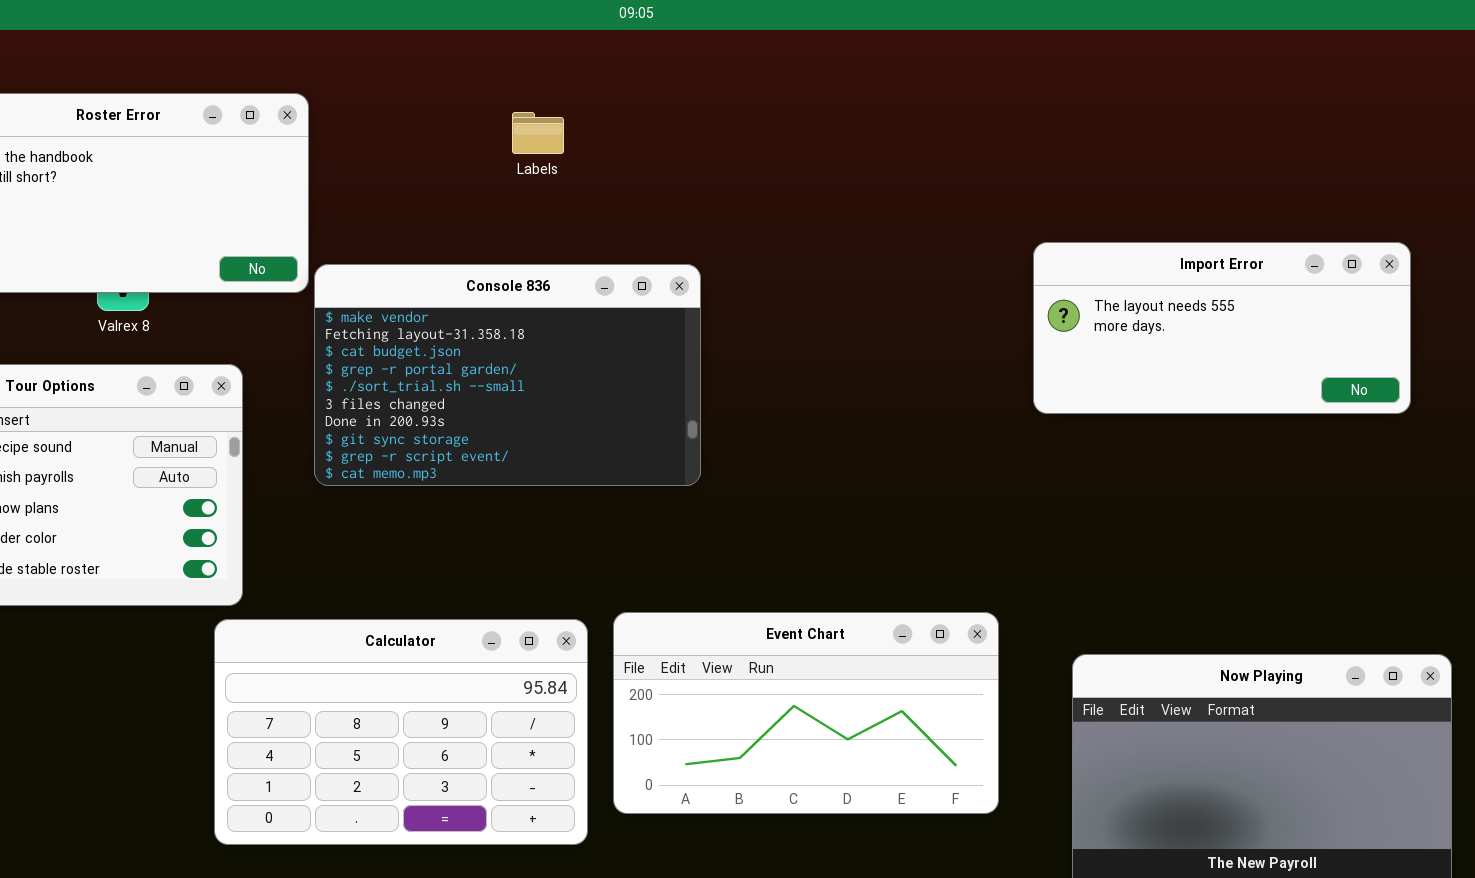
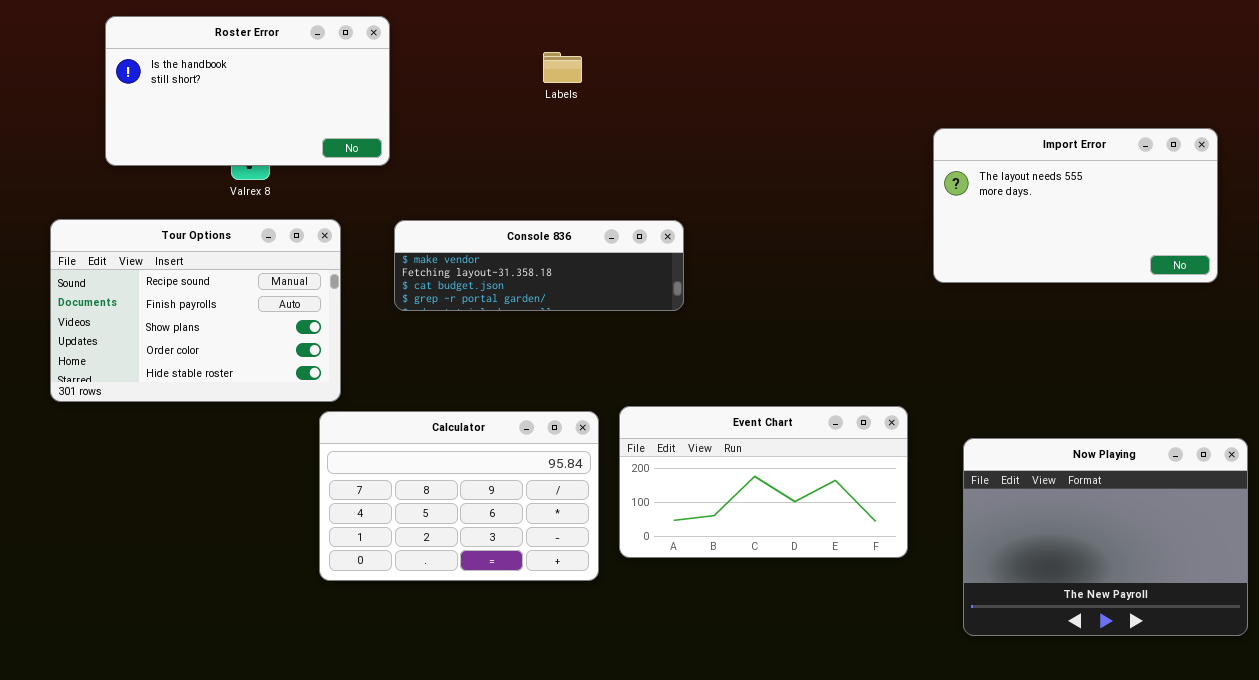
Labels: [512,112,564,154] -> [543,52,582,83], moved
Import Error: [1033,242,1411,414] -> [933,128,1218,283], resized
Console 836: [314,264,701,486] -> [394,220,684,311], resized

